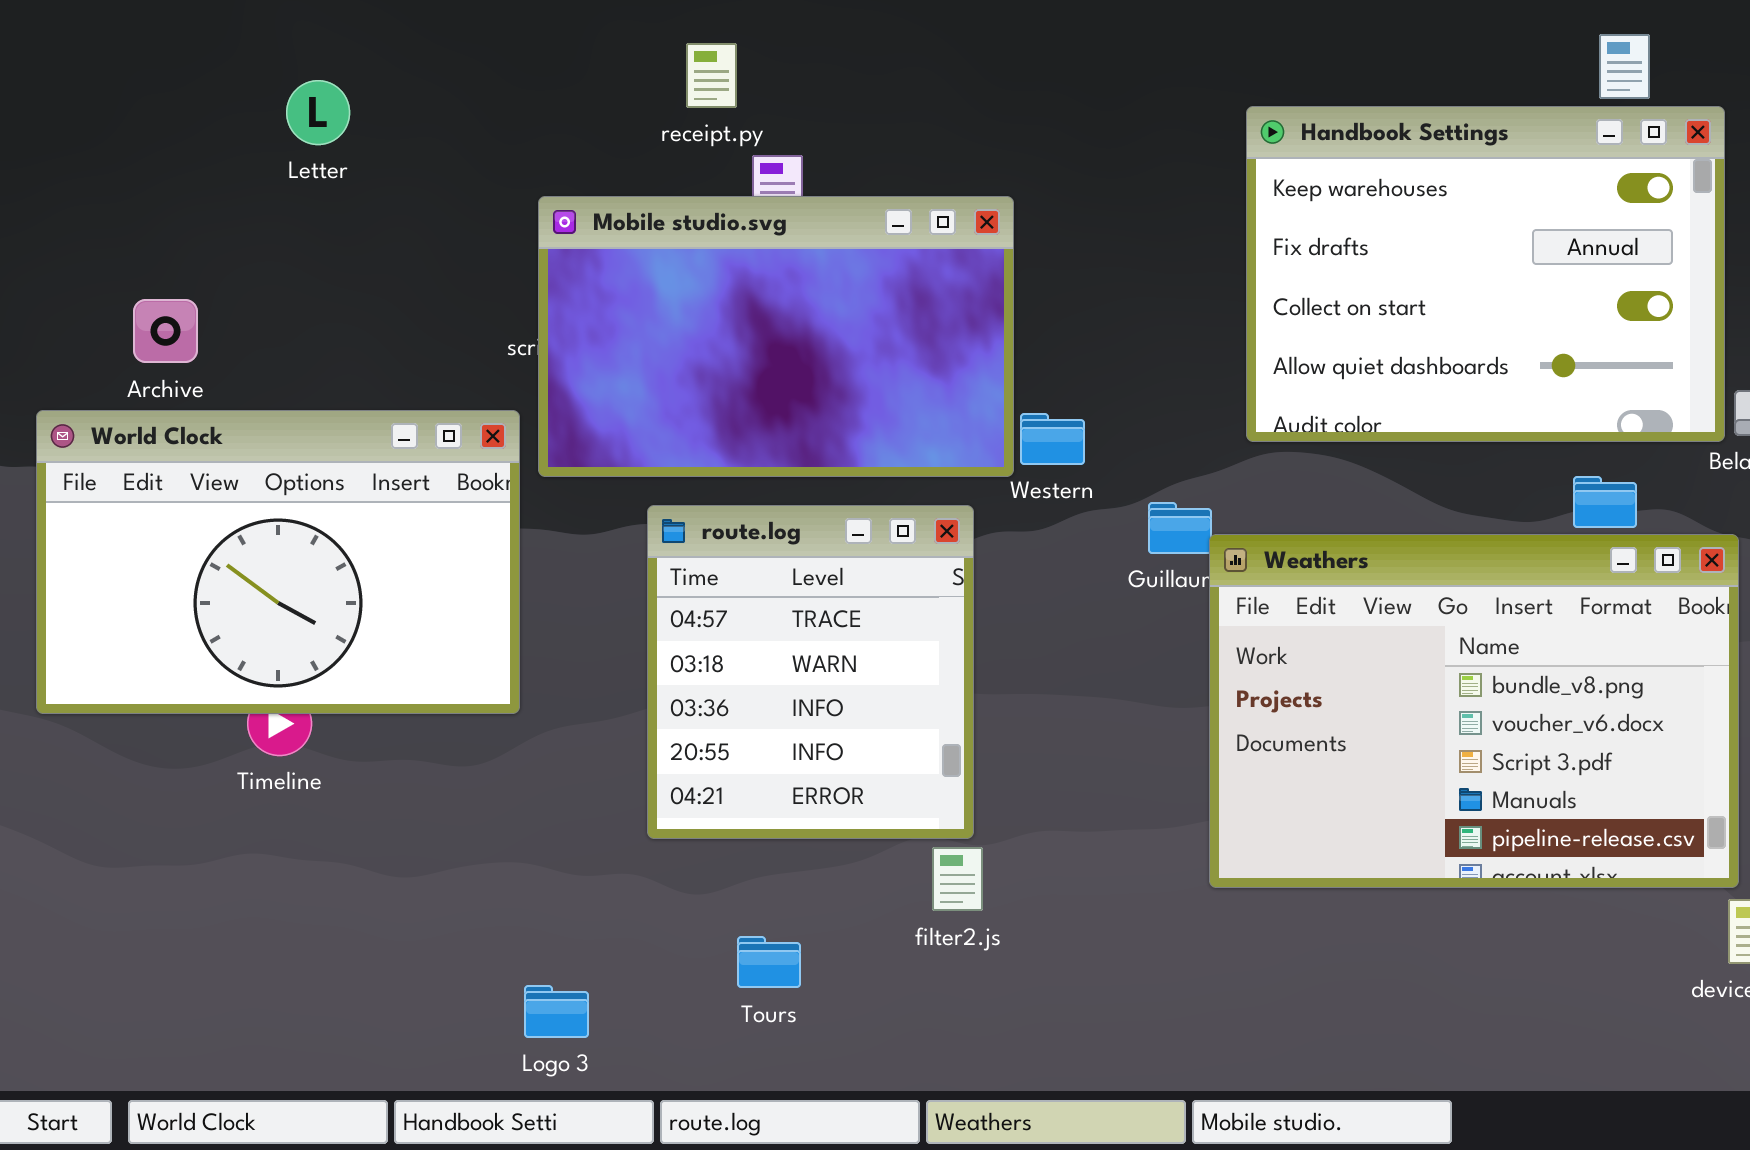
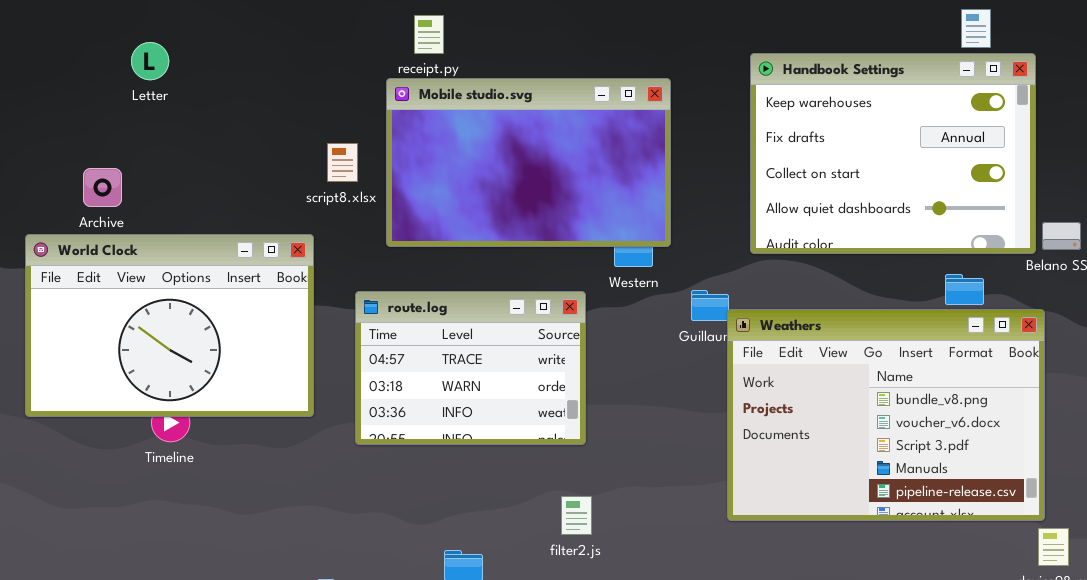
Letter: [286,80,350,145] -> [131,42,169,80], moved
Mobile studio.svg: [538,196,1014,477] -> [386,78,671,247], moved
route.log: [647,505,974,839] -> [355,291,586,445], resized

